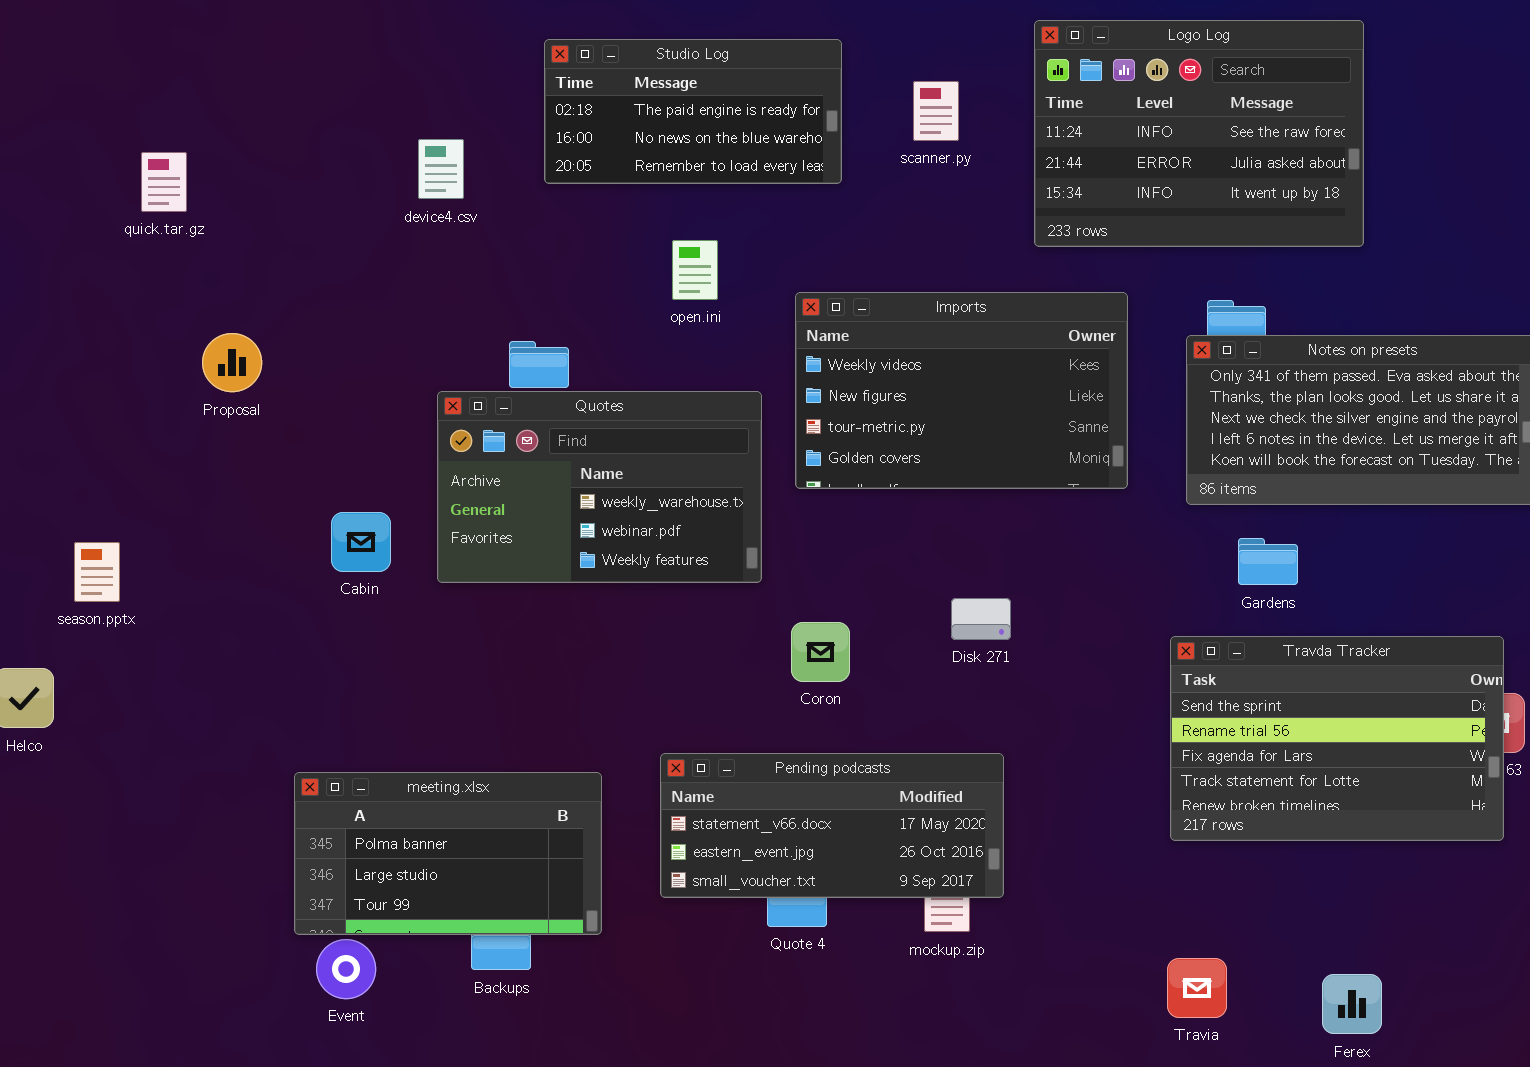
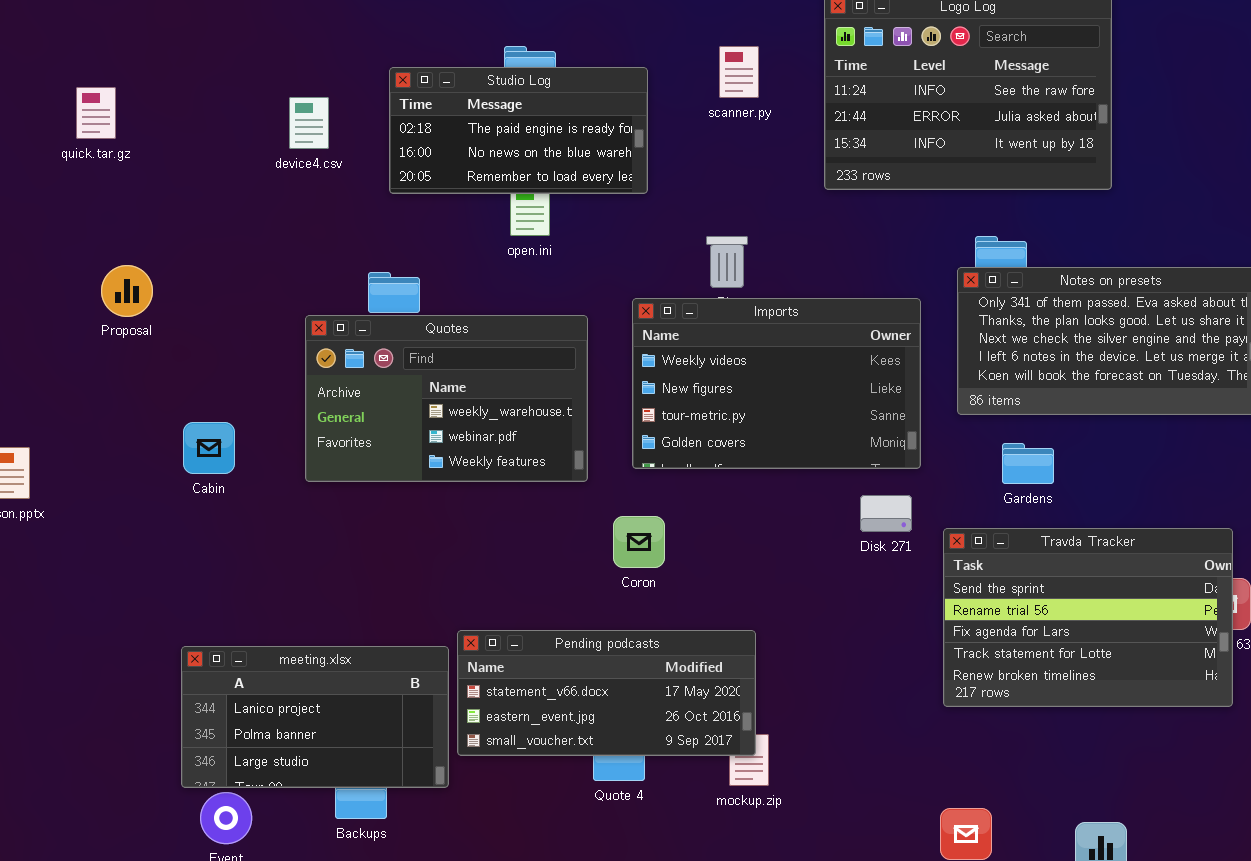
Studio Log: [544,39,842,184] -> [389,67,648,194], moved
quick.tar.gz: [141,152,187,212] -> [76,87,116,139], moved
Imports: [795,292,1128,489] -> [632,298,921,469], moved
Cabin: [331,512,391,572] -> [183,422,235,474], moved
Disk 271: [951,598,1011,640] -> [860,495,912,532], moved
Pending podcasts: [660,753,1004,898] -> [457,630,756,756], moved
meeting.xlsx: [294,772,602,935] -> [181,646,449,788], scrolled up 1 row

